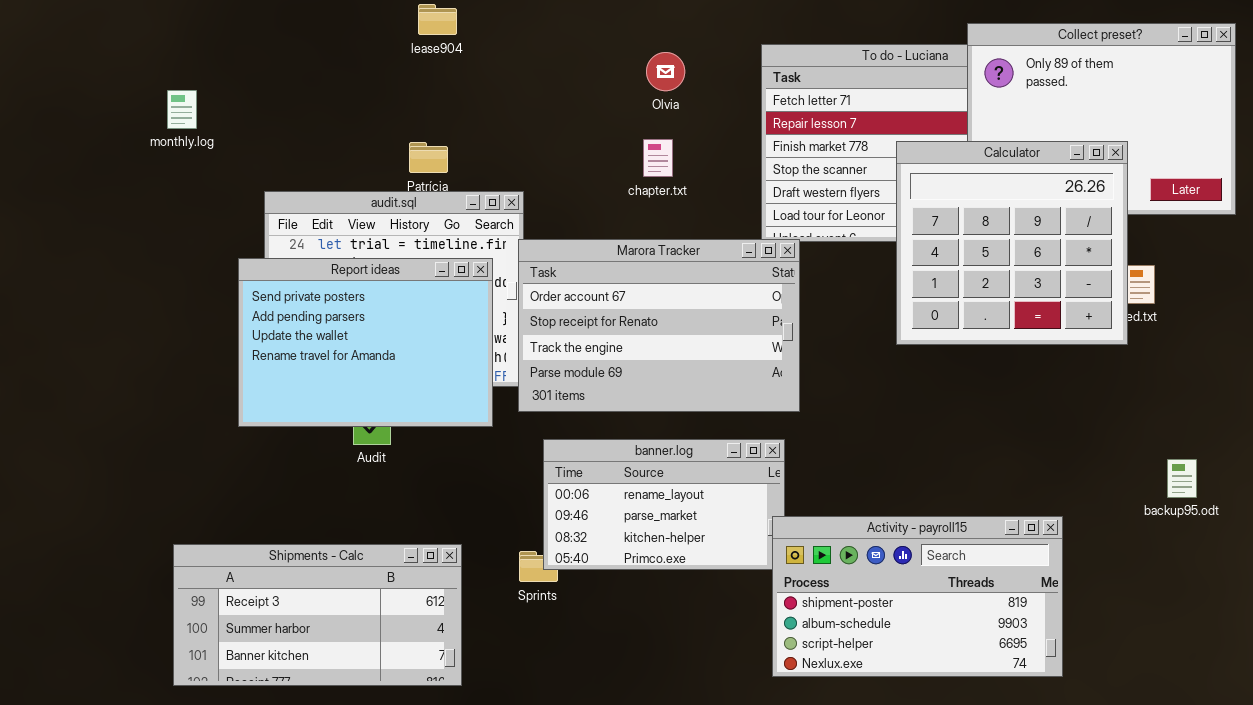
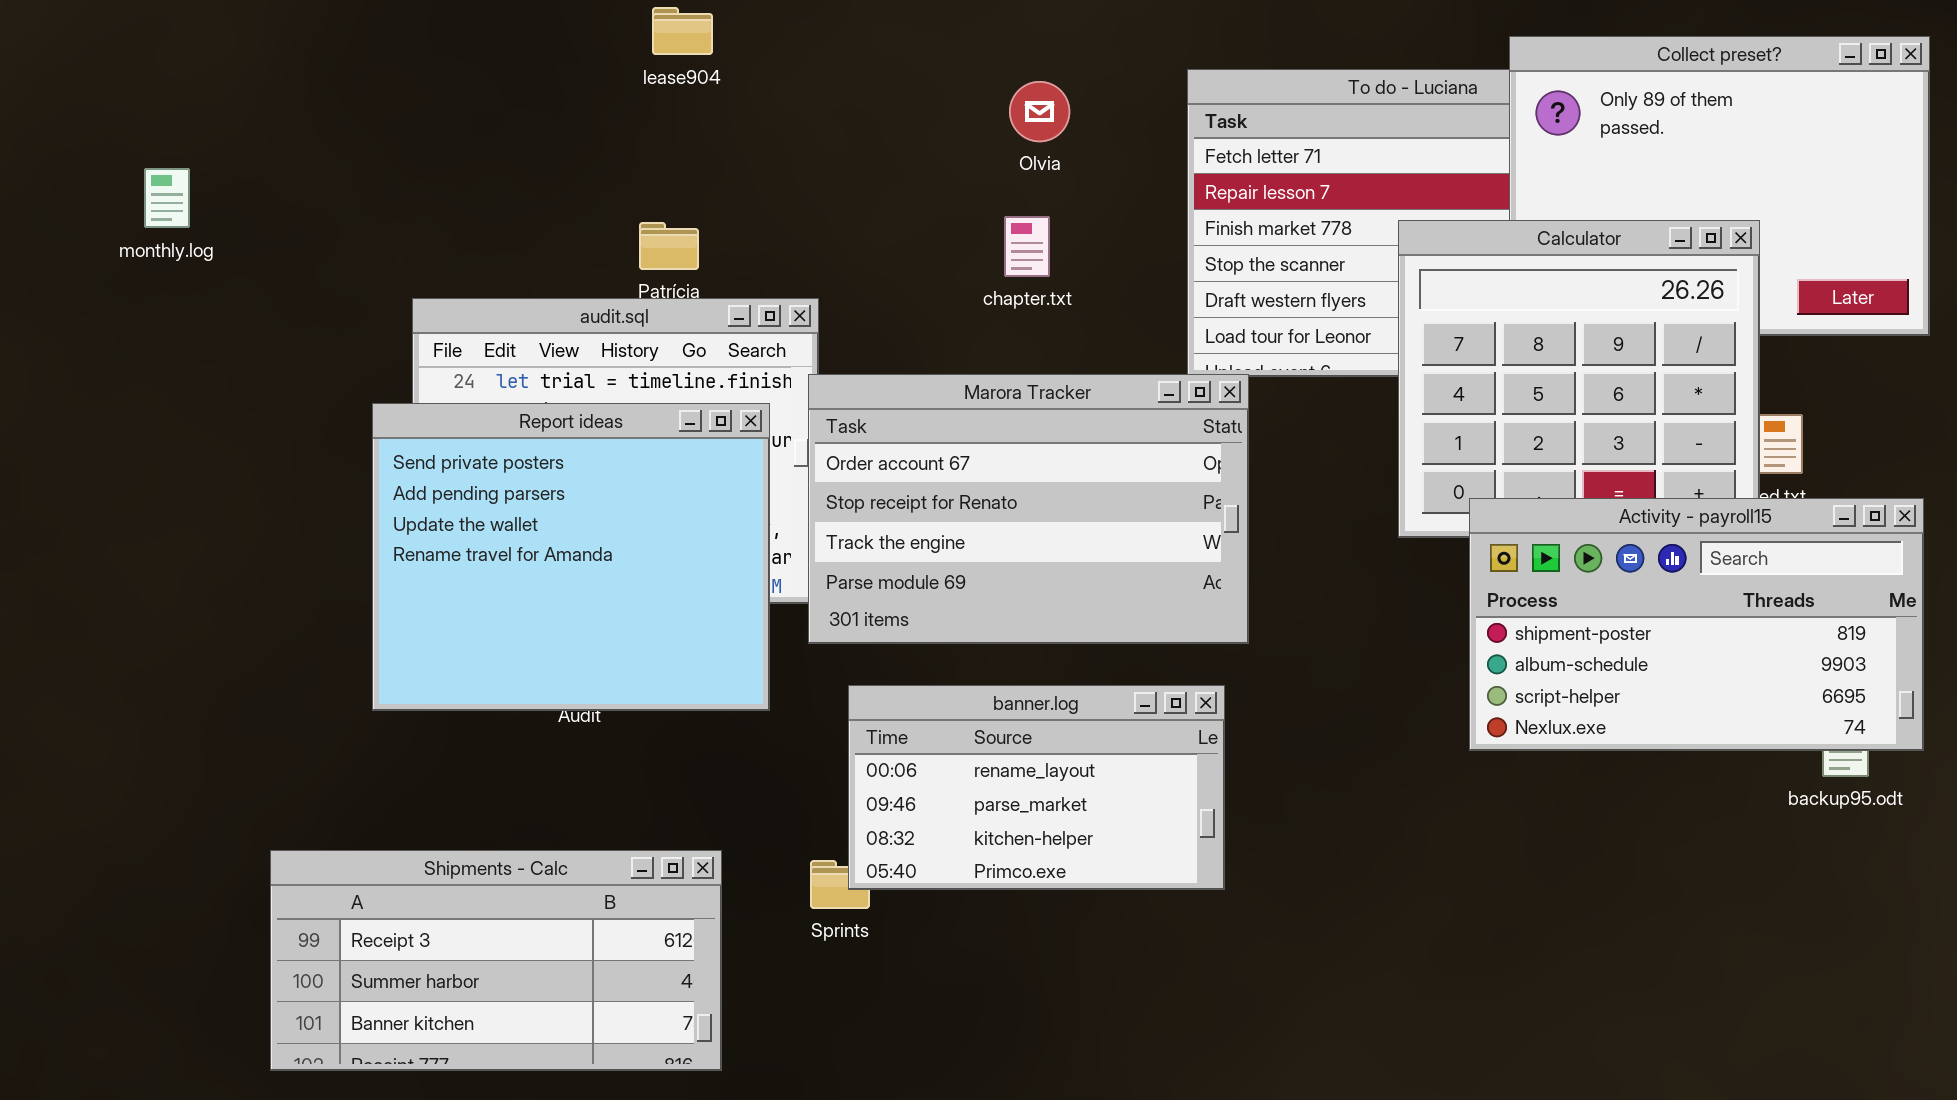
monthly.log: [167,90,197,129] -> [144,168,190,228], moved
Report ideas: [238,258,493,427] -> [372,403,770,711], resized
Activity - payroll15: [772,516,1063,677] -> [1469,498,1924,751], moved

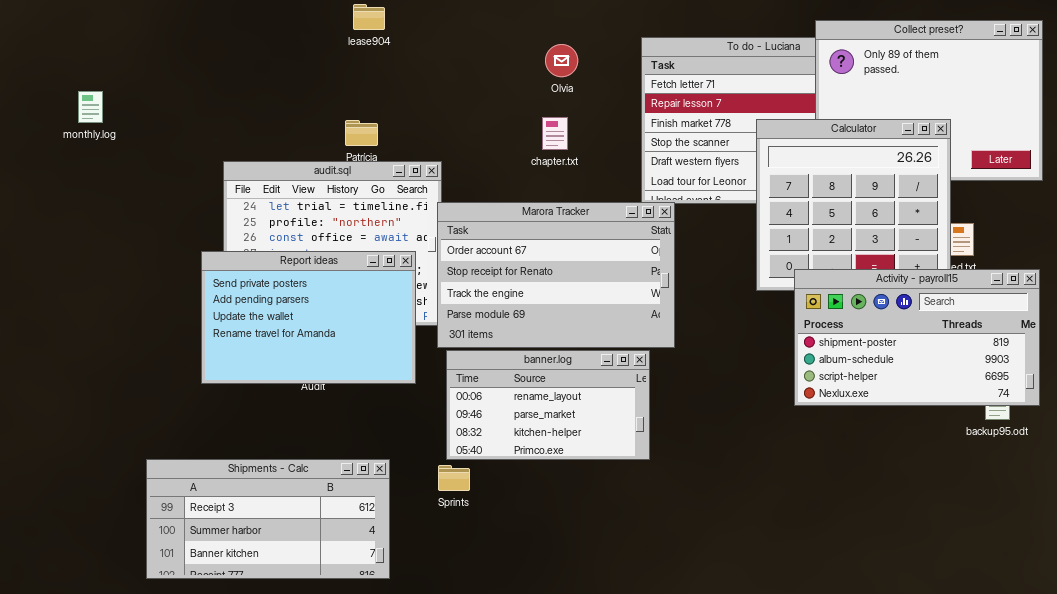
Report ideas: [372,403,770,711] -> [201,251,416,384], resized
banner.log: [848,685,1225,890] -> [446,350,650,460], moved

